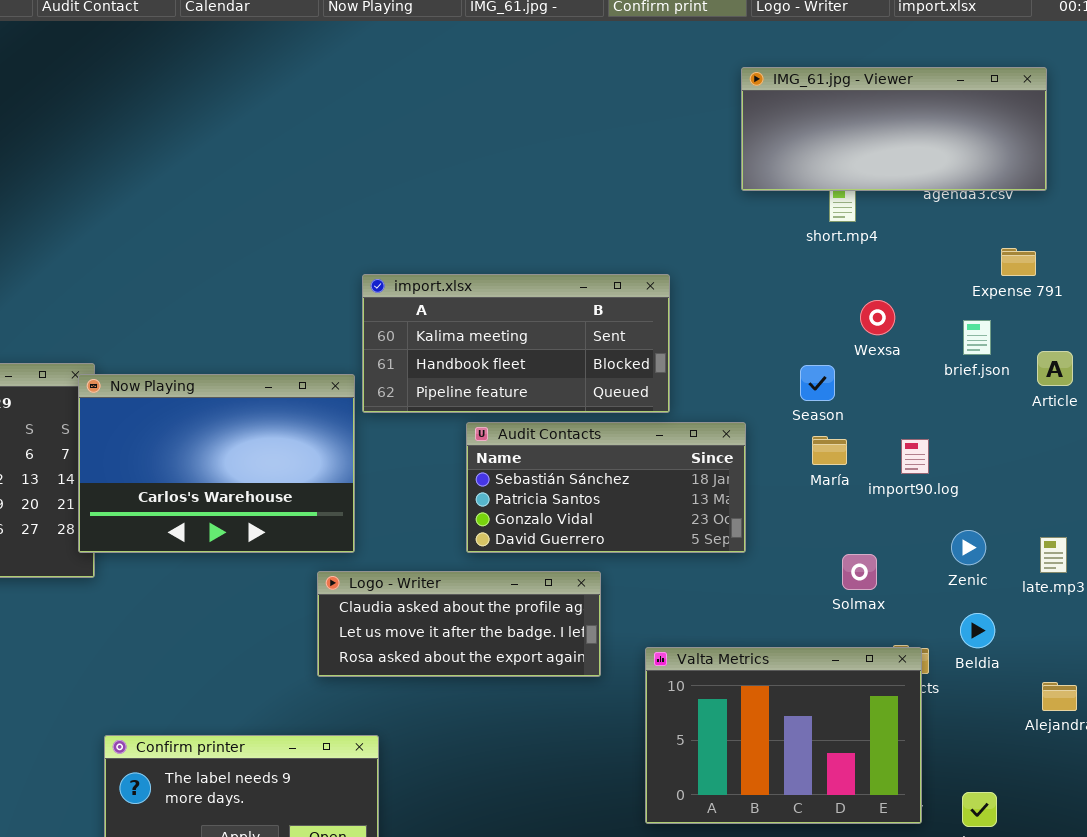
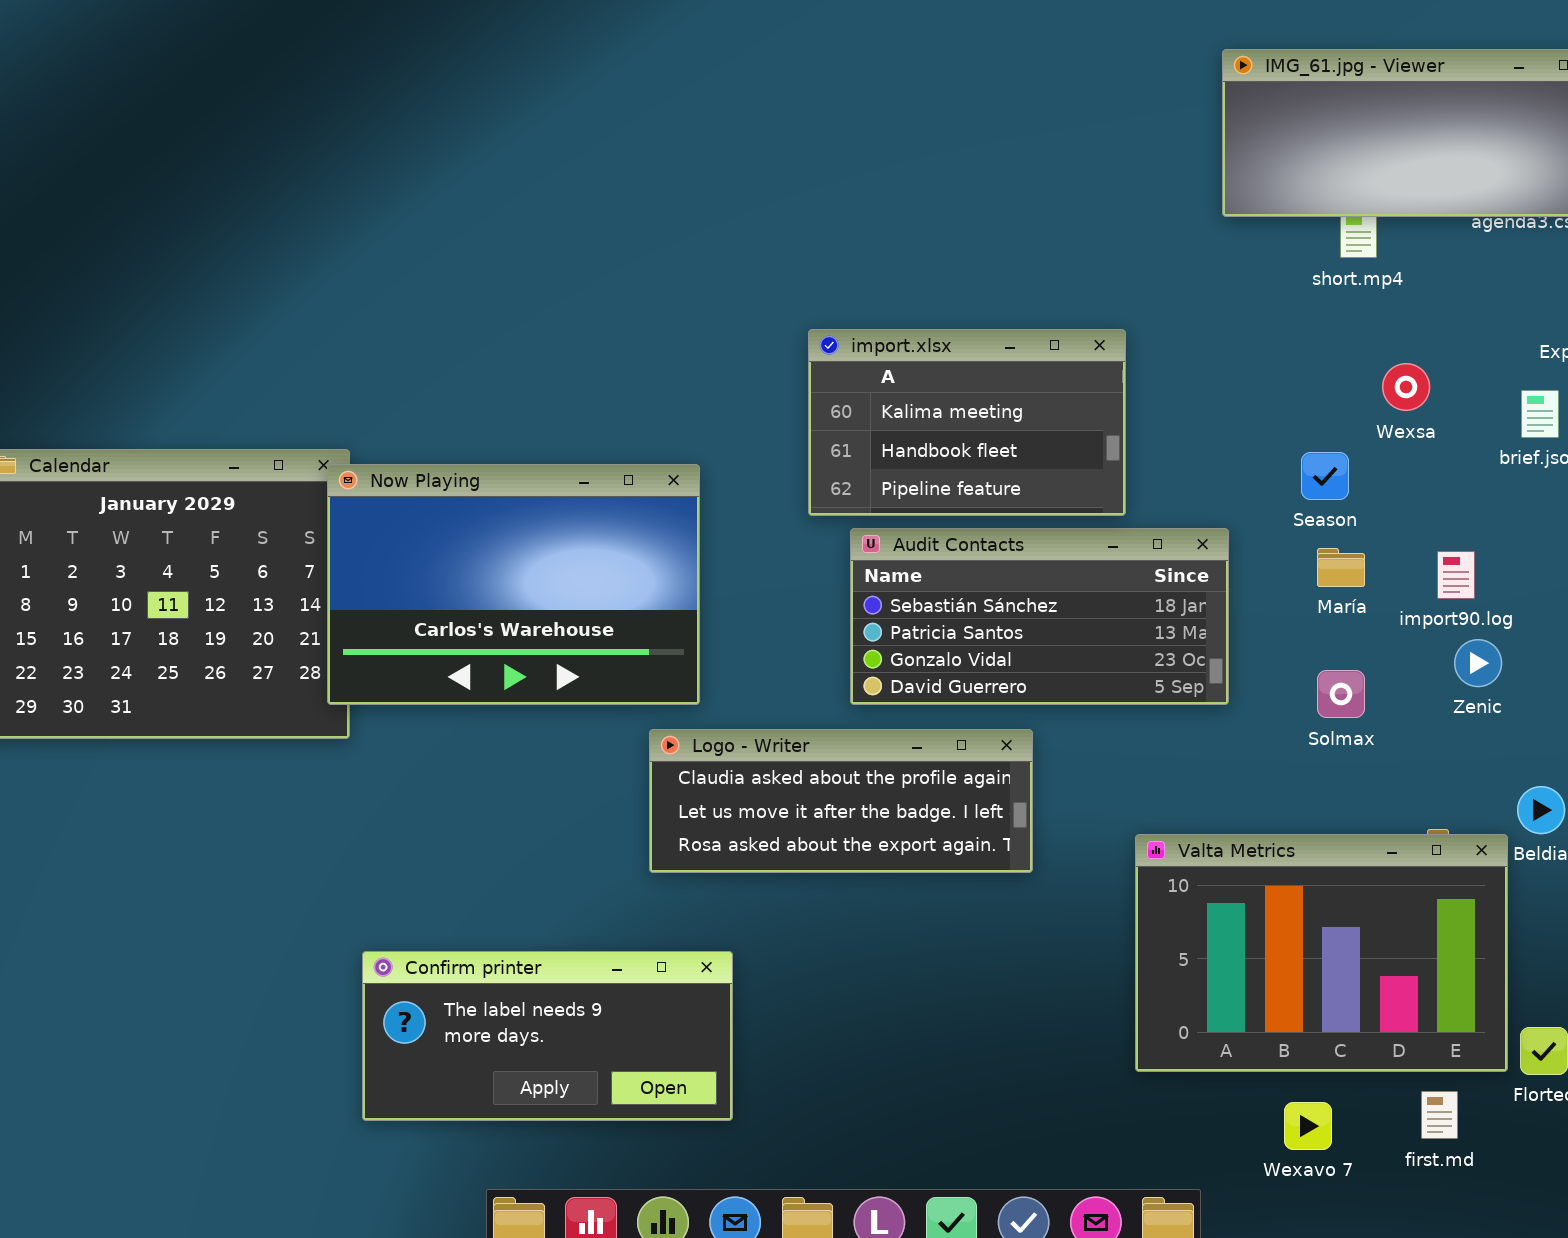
import.xlsx: [362,274,670,413] -> [808,329,1126,516], resized
Zenic: [951,530,986,565] -> [1454,639,1502,687], moved
Solmax: [842,554,877,590] -> [1317,670,1365,718], moved
Valta Metrics: [645,647,922,824] -> [1135,834,1508,1072], moved

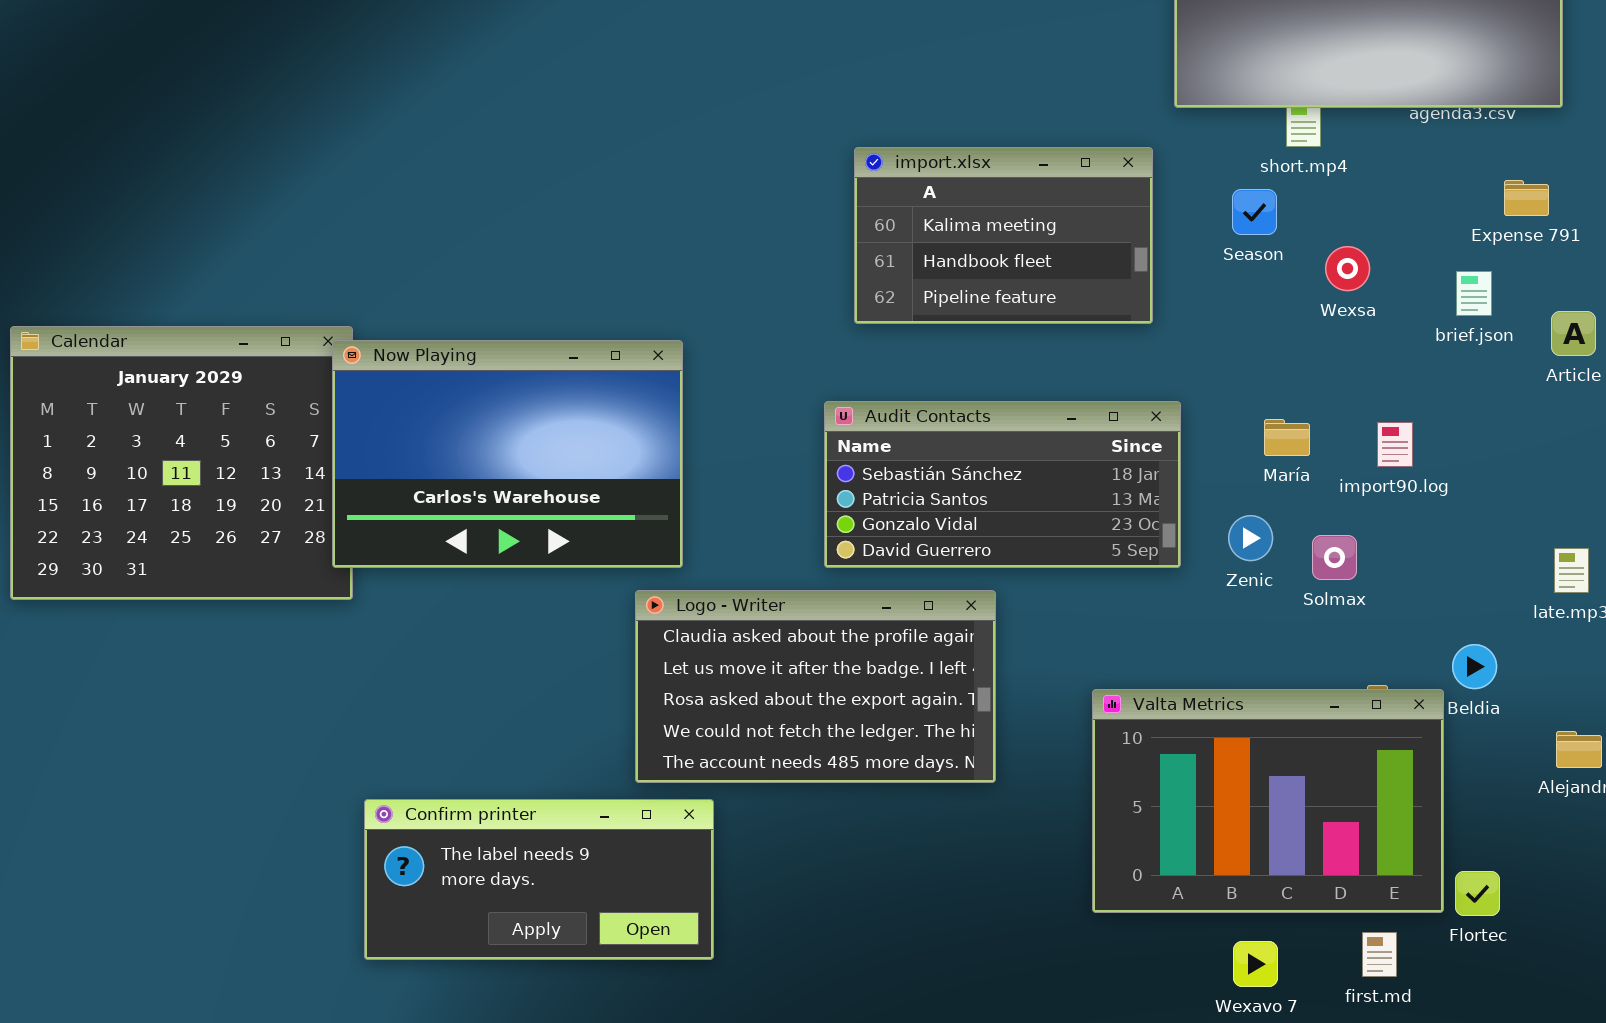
import.xlsx: [808,329,1126,516] -> [854,147,1153,324], moved
Season: [1301,452,1349,500] -> [1232,189,1277,235], moved
Zenic: [1454,639,1502,687] -> [1228,515,1273,561], moved
Solmax: [1317,670,1365,718] -> [1312,535,1357,580], moved
Logo - Writer: [649,729,1033,873] -> [635,590,996,783], resized

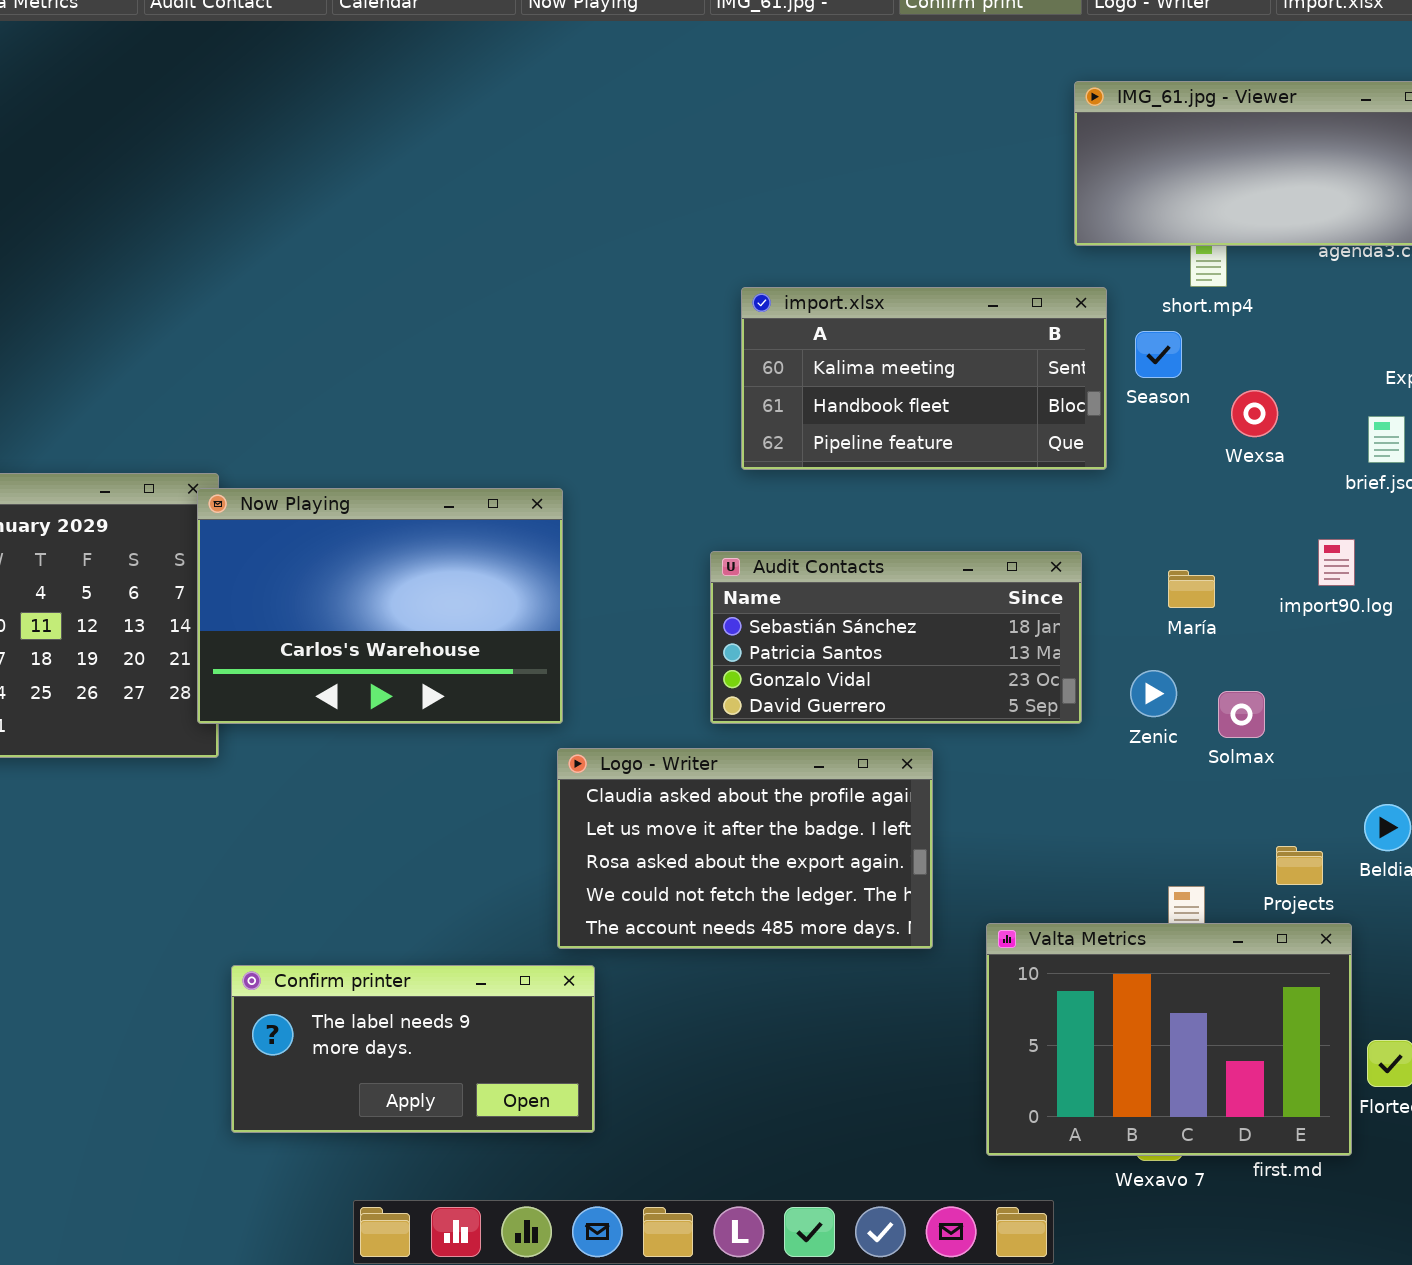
import.xlsx: [854,147,1153,324] -> [741,287,1107,470], resized
import90.log: [1377,422,1413,467] -> [1318,539,1355,586], moved
Logo - Writer: [635,590,996,783] -> [557,748,933,949], moved
Valta Metrics: [1092,689,1444,913] -> [986,923,1352,1156], moved

